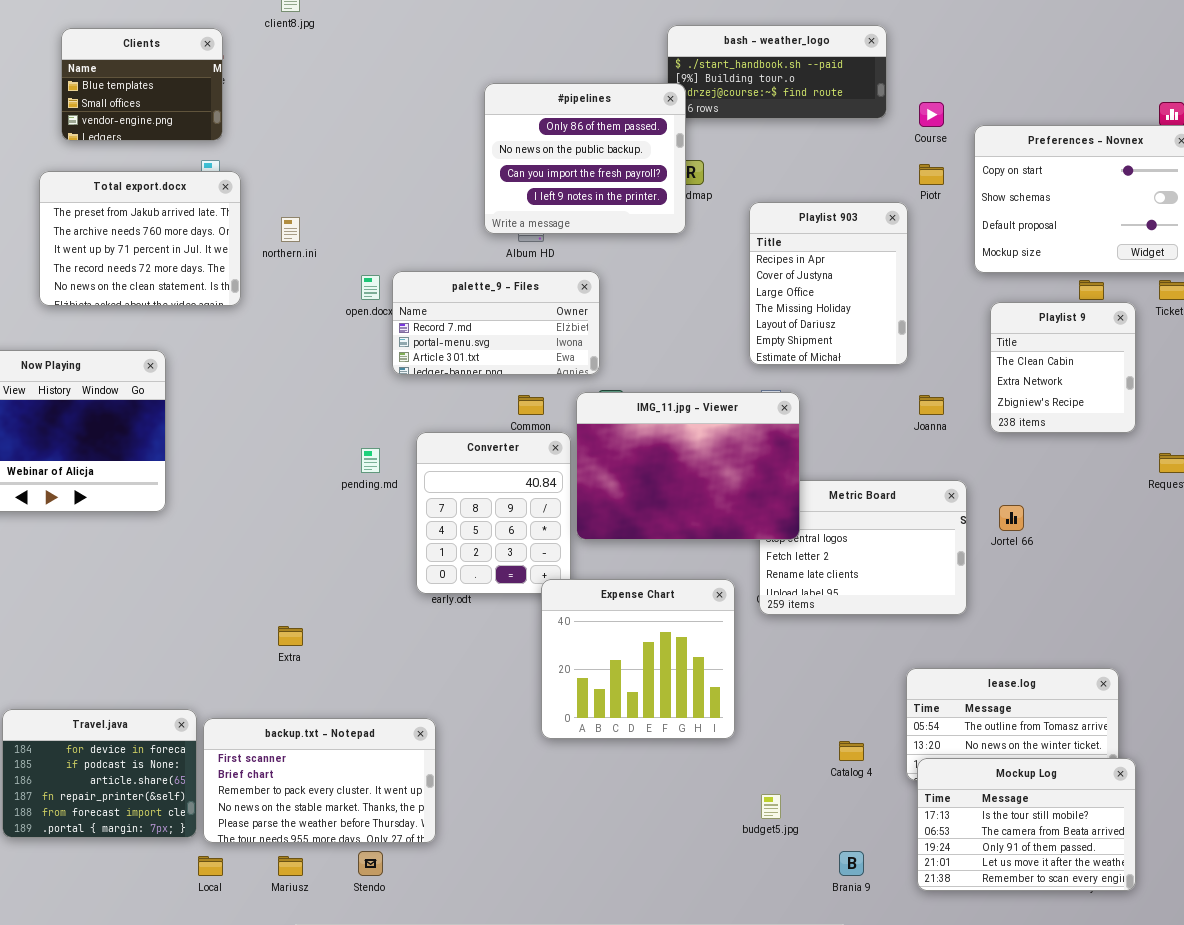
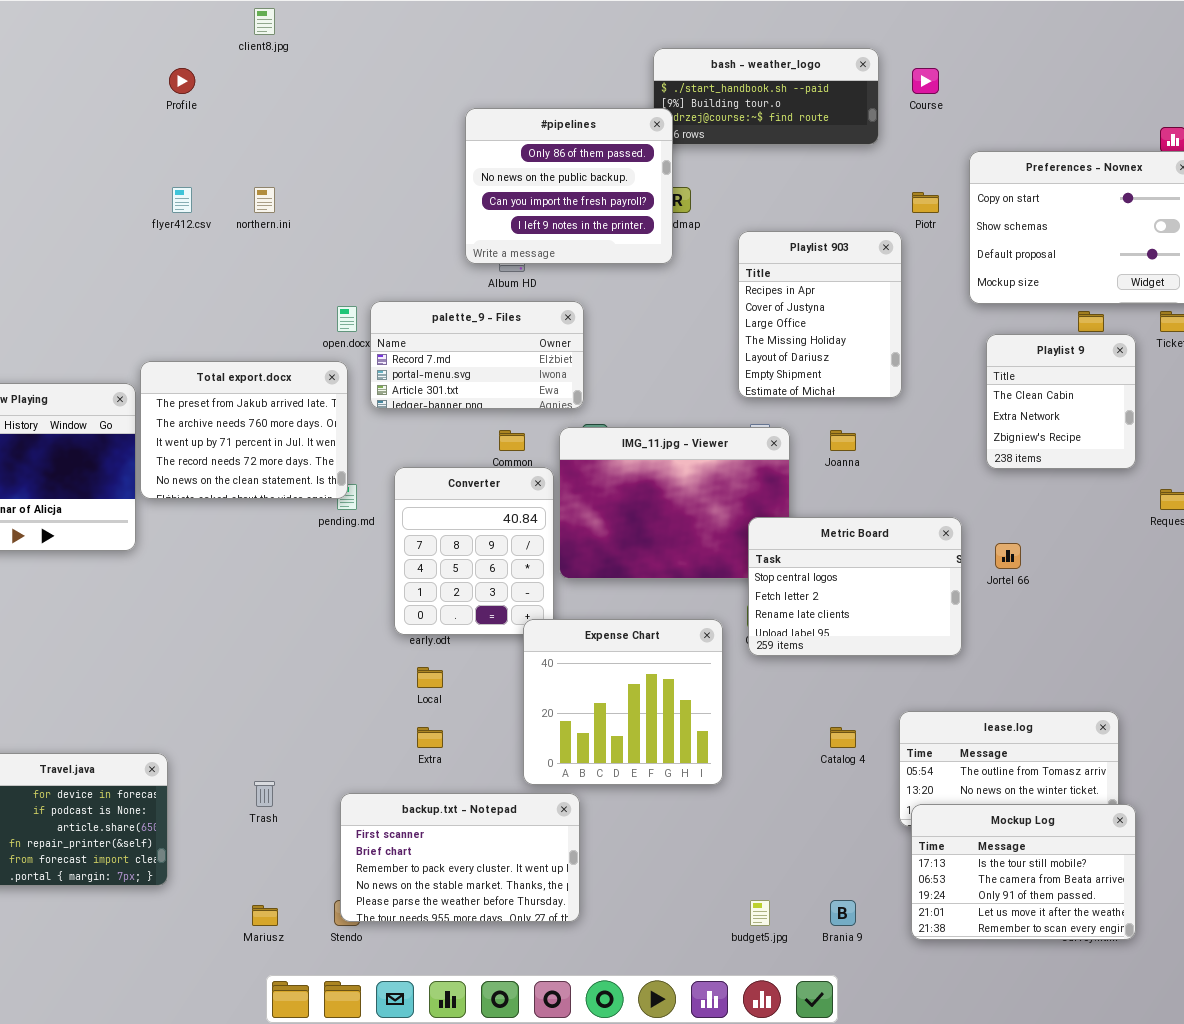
Clients: [61,28,223,141] -> none, closed
Course: [919,102,944,127] -> [912,68,939,94], moved
Total export.docx: [39,171,241,306] -> [140,361,348,499], moved
northern.ini: [281,217,300,242] -> [254,187,275,213], moved
Joanna: [919,395,944,415] -> [830,430,856,451], moved
Metric Board: [759,480,967,615] -> [748,517,962,656], raised
Extra: [278,626,303,646] -> [417,727,443,748], moved
backup.txt - Notepad: [203,718,436,843] -> [340,793,580,922], moved
Catalog 4: [839,741,864,761] -> [830,727,856,748], moved
budget5.jpg: [761,794,781,819] -> [750,900,770,926], moved
Local: [198,856,223,876] -> [417,667,443,688], moved

